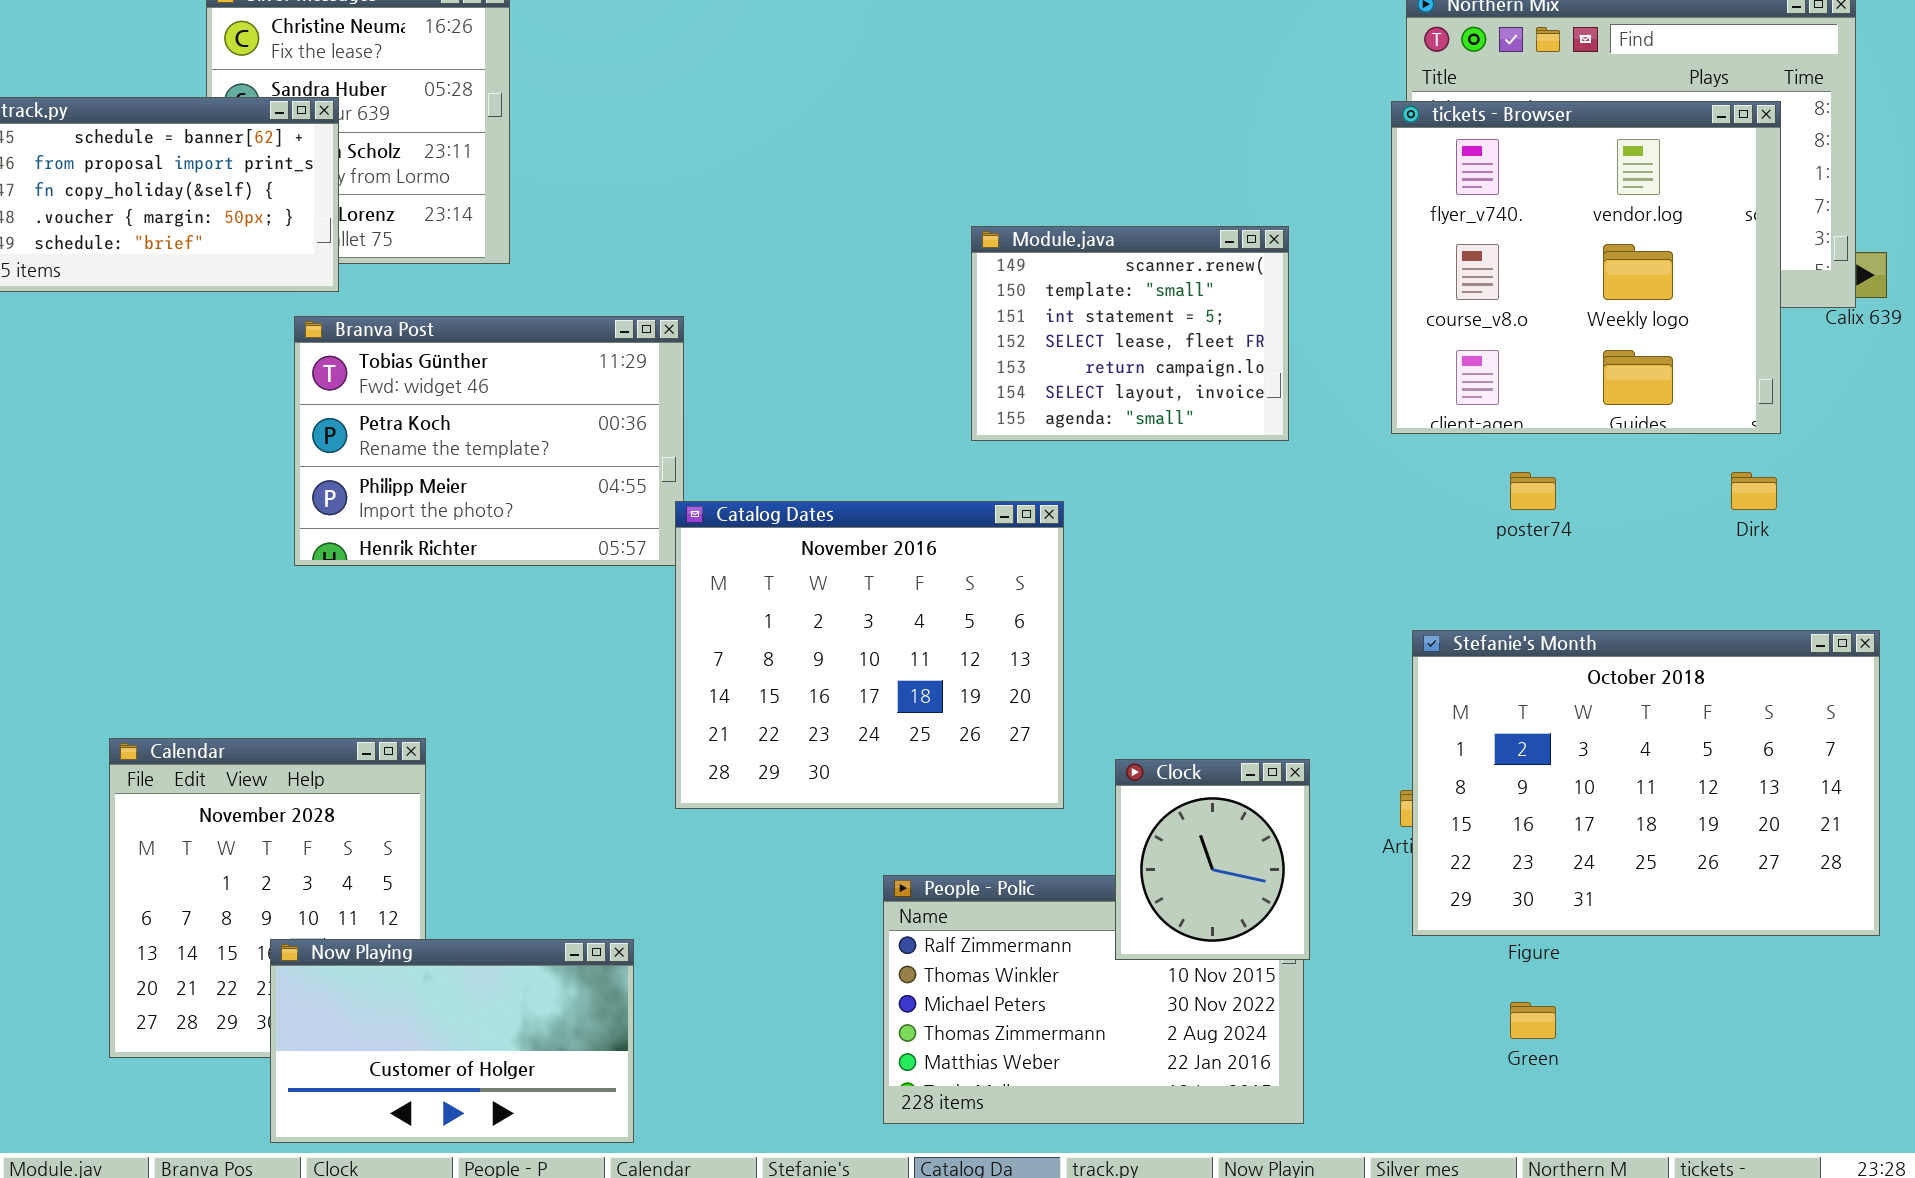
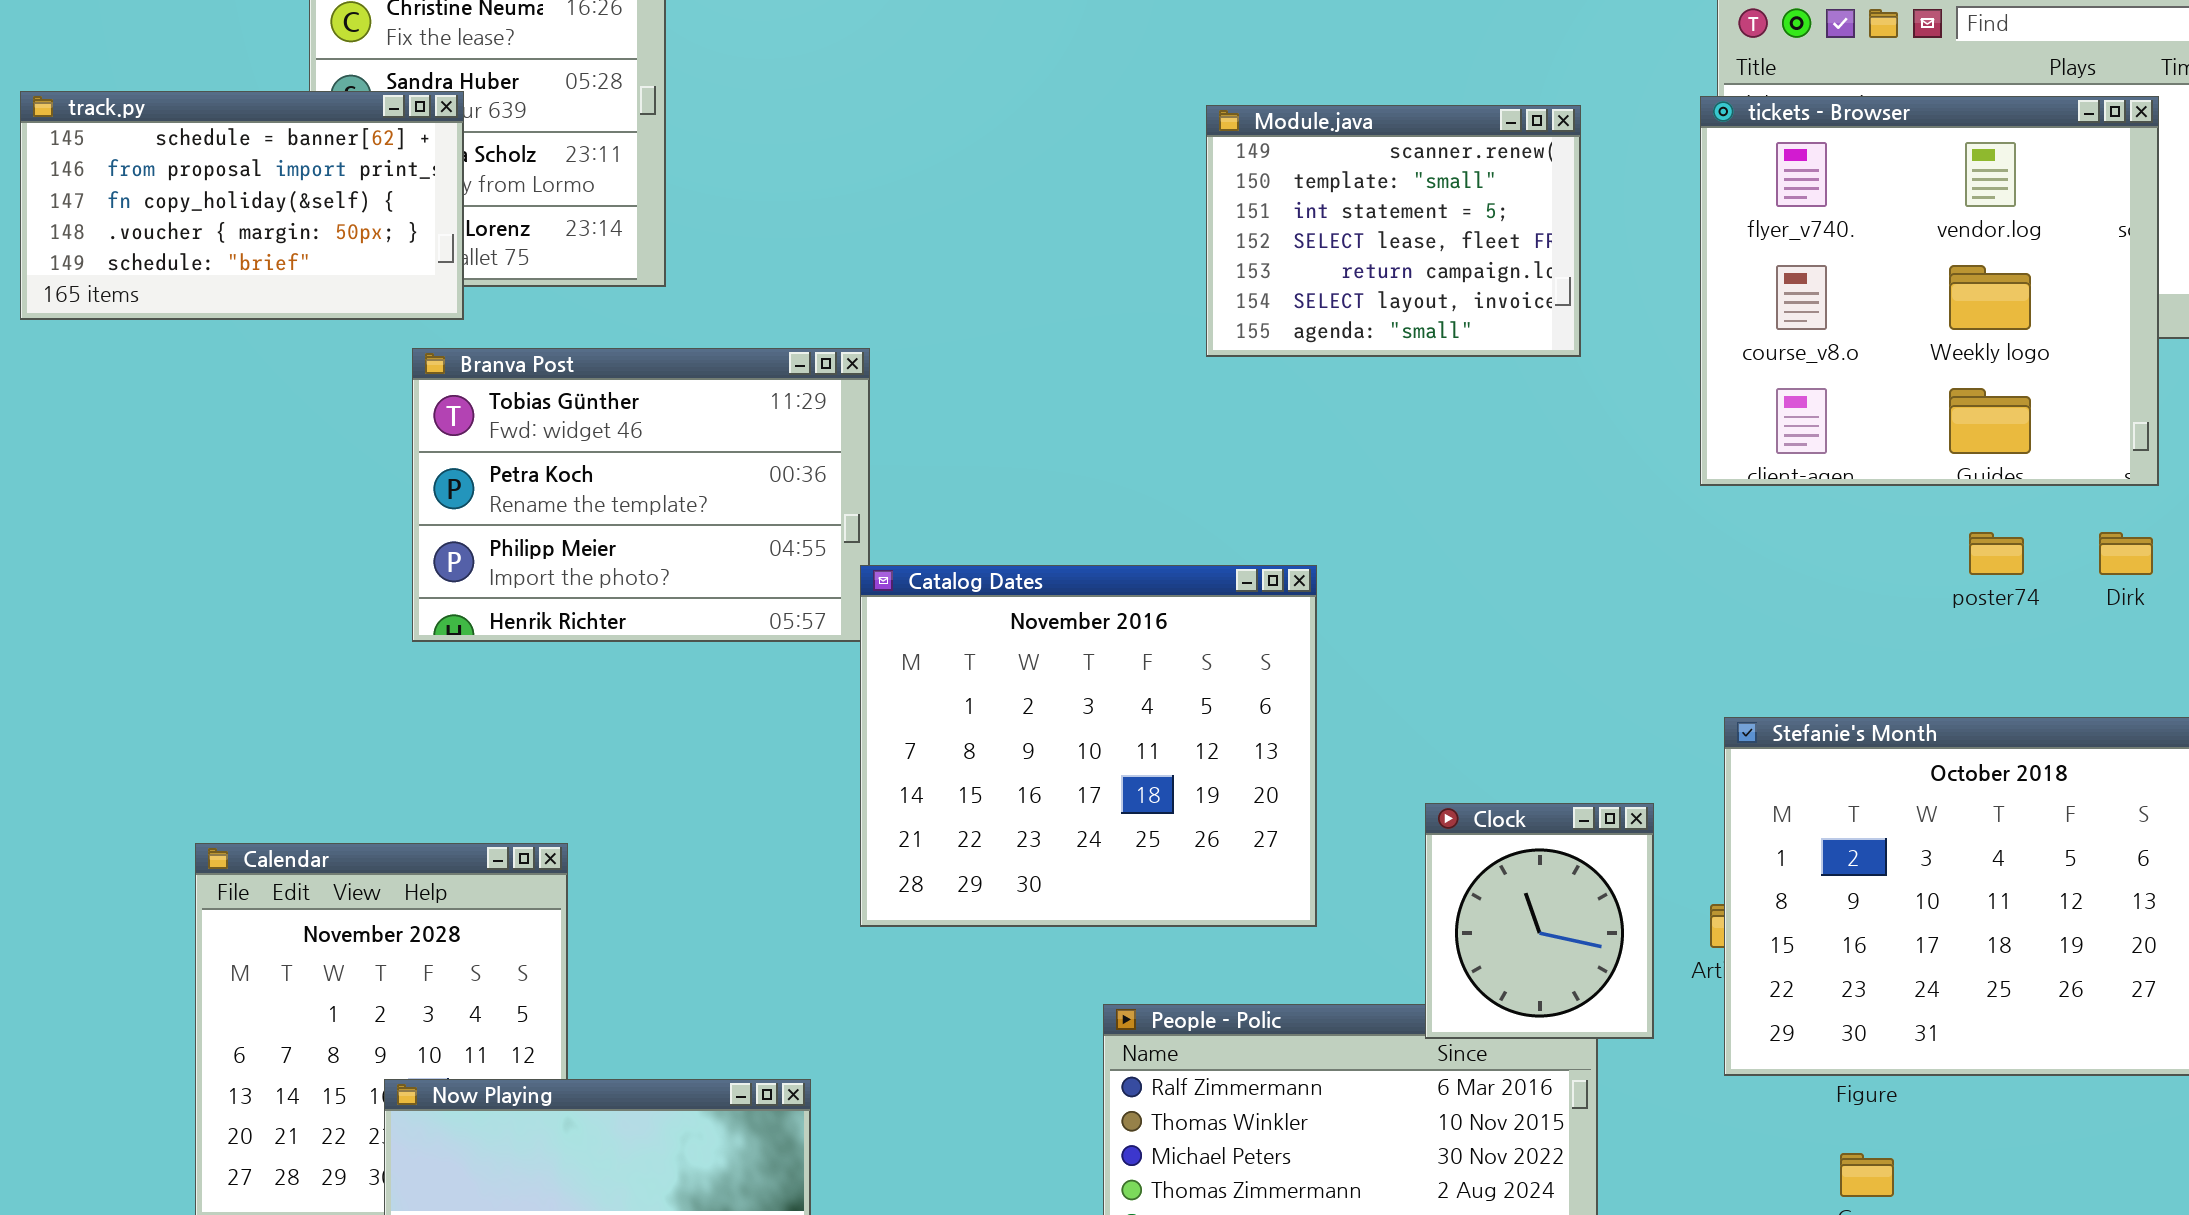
Module.java: [971,226,1289,441] -> [1206,105,1581,357], moved
poster74: [1510,472,1556,510] -> [1969,532,2024,575], moved
Clock: [1115,759,1310,960] -> [1425,803,1654,1039], moved

